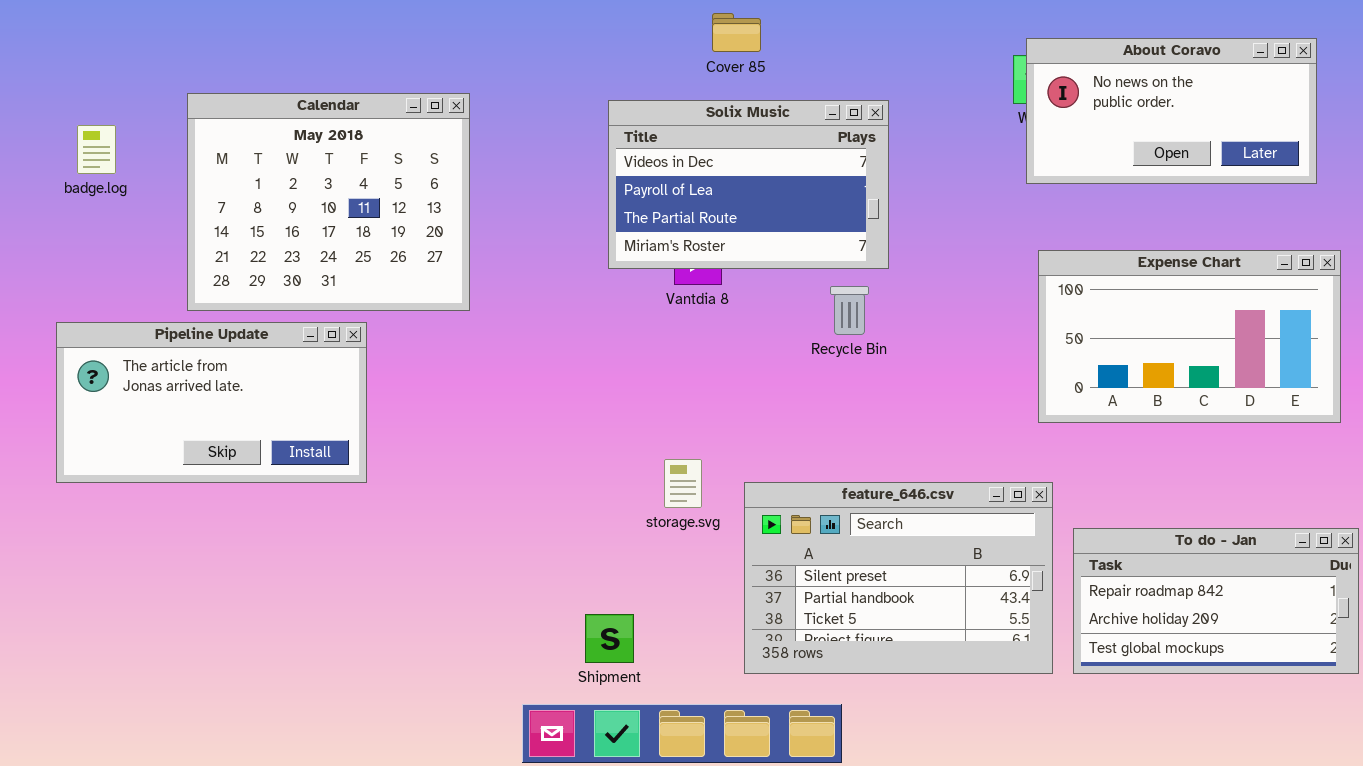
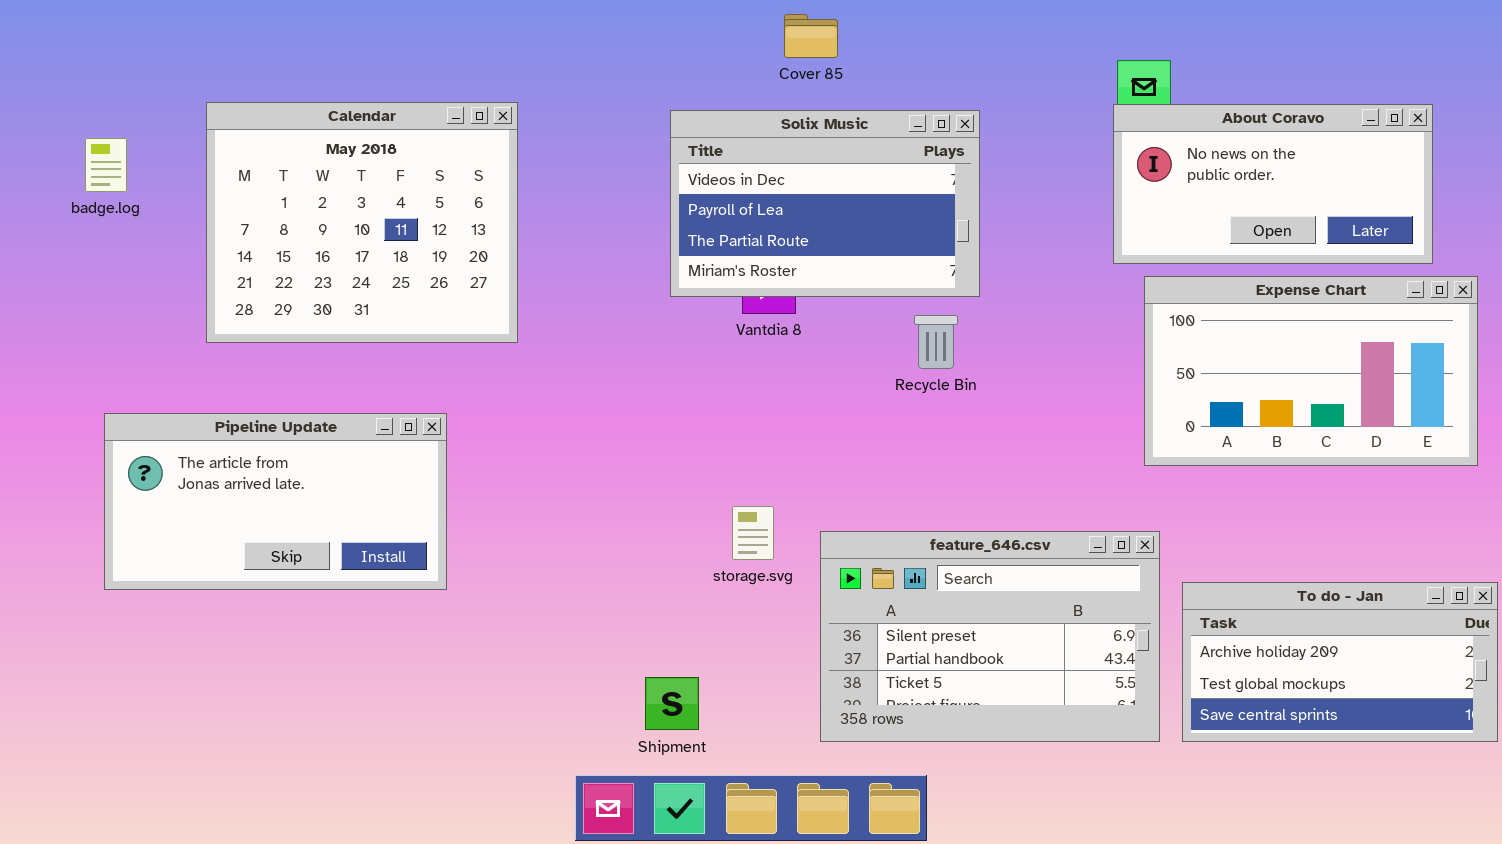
About Coravo: [1026,38,1317,184] -> [1113,104,1433,264], moved
Pipeline Update: [56,322,367,483] -> [104,413,447,590], moved
To do - Jan: [1073,528,1359,674] -> [1182,582,1498,742], scrolled down 1 row

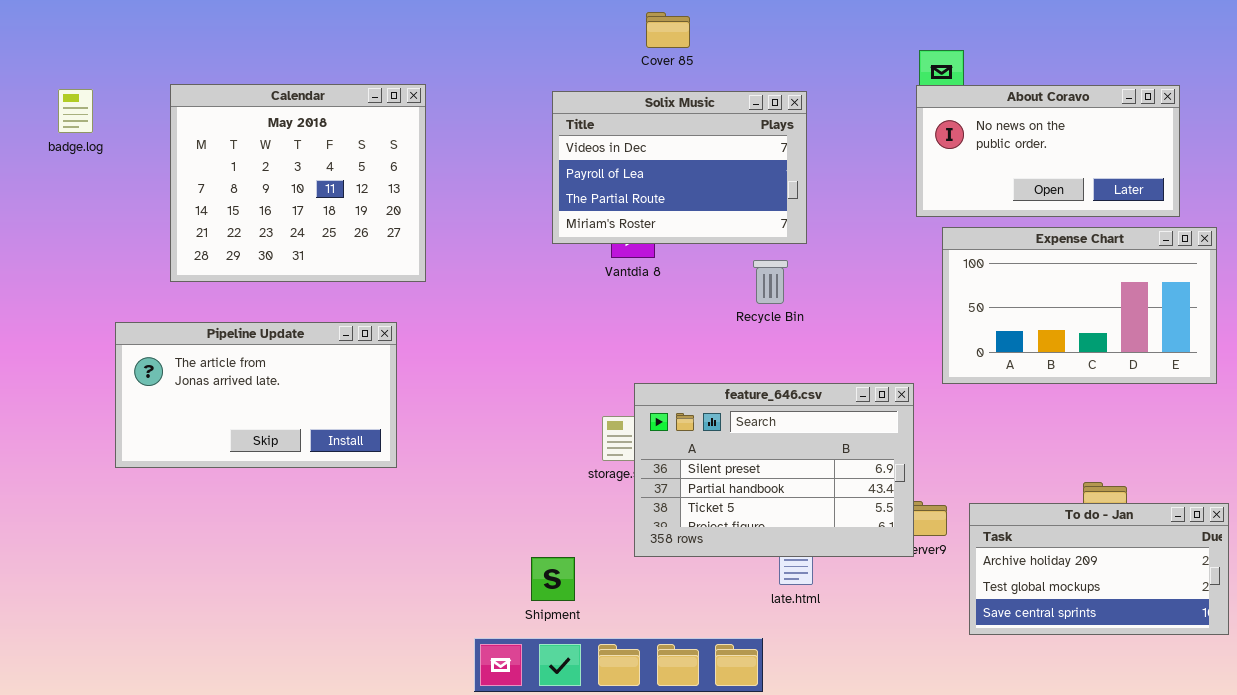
badge.log: [85,138,127,192] -> [58,89,93,133], moved
Pipeline Update: [104,413,447,590] -> [115,322,397,468], moved
feature_646.csv: [820,531,1160,742] -> [634,383,914,557], moved
To do - Jan: [1182,582,1498,742] -> [969,503,1229,635], moved

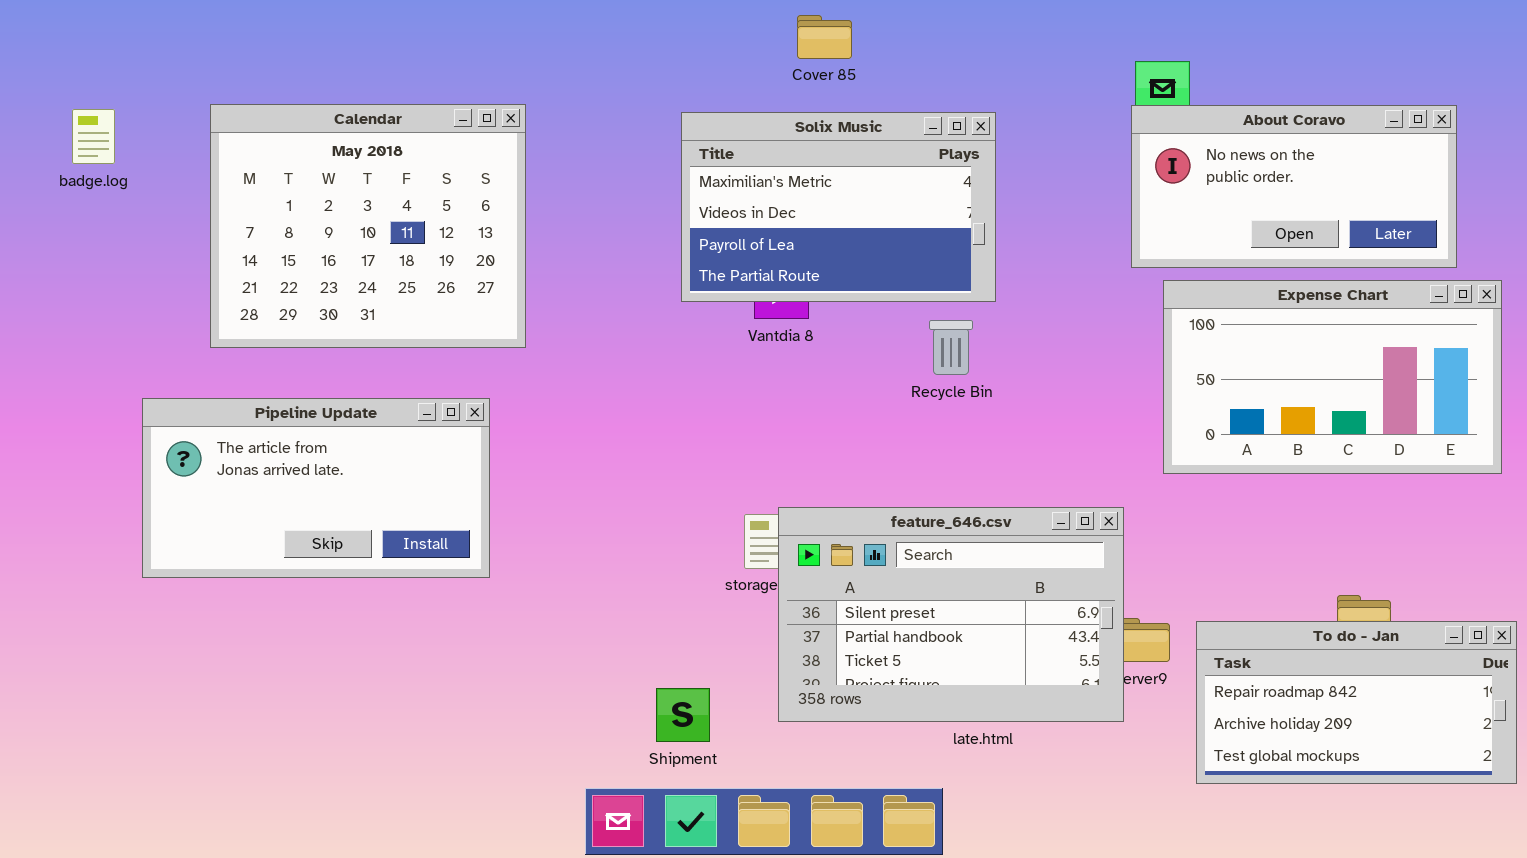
Solix Music: [552,91,807,244] -> [681,112,996,302], scrolled up 1 row
feature_646.csv: [634,383,914,557] -> [778,507,1124,722], moved
To do - Jan: [969,503,1229,635] -> [1196,621,1517,784], scrolled up 1 row

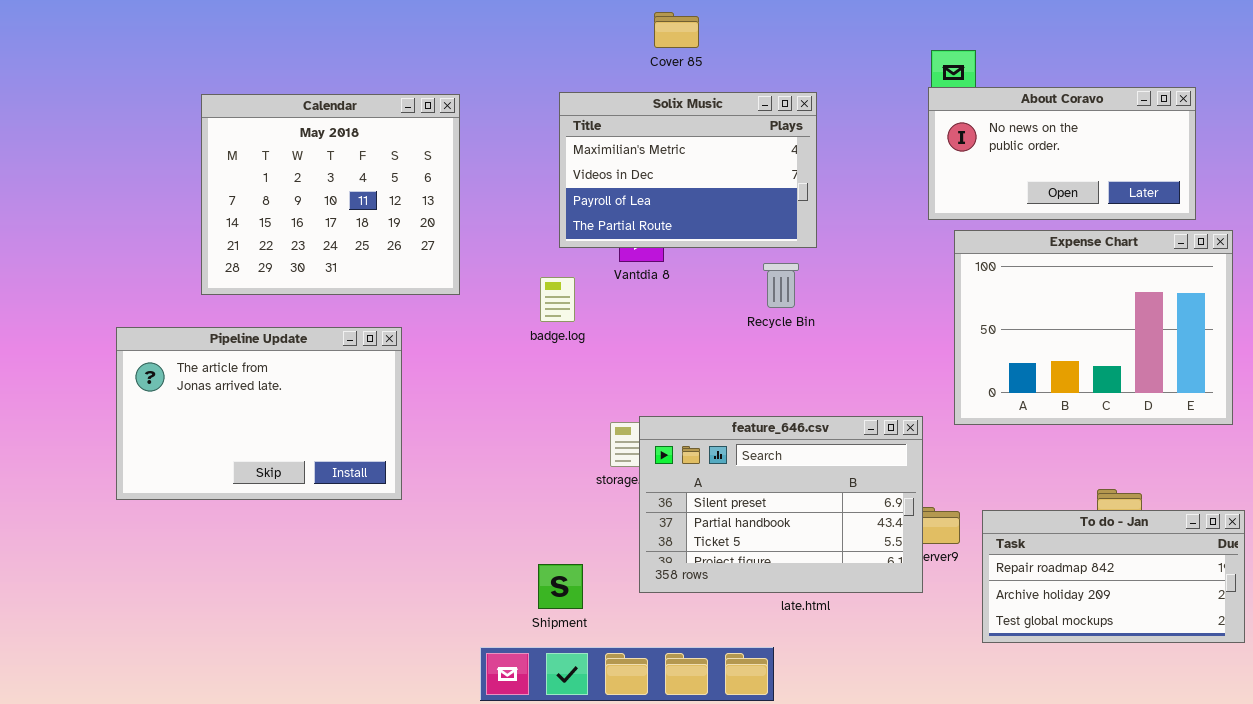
Calendar: [210,104,526,348] -> [201,94,460,295], moved
badge.log: [72,109,115,164] -> [540,277,575,322], moved
Expense Chart: [1163,280,1502,474] -> [954,230,1233,425], resized
Pipeline Update: [142,398,490,578] -> [116,327,402,500], resized

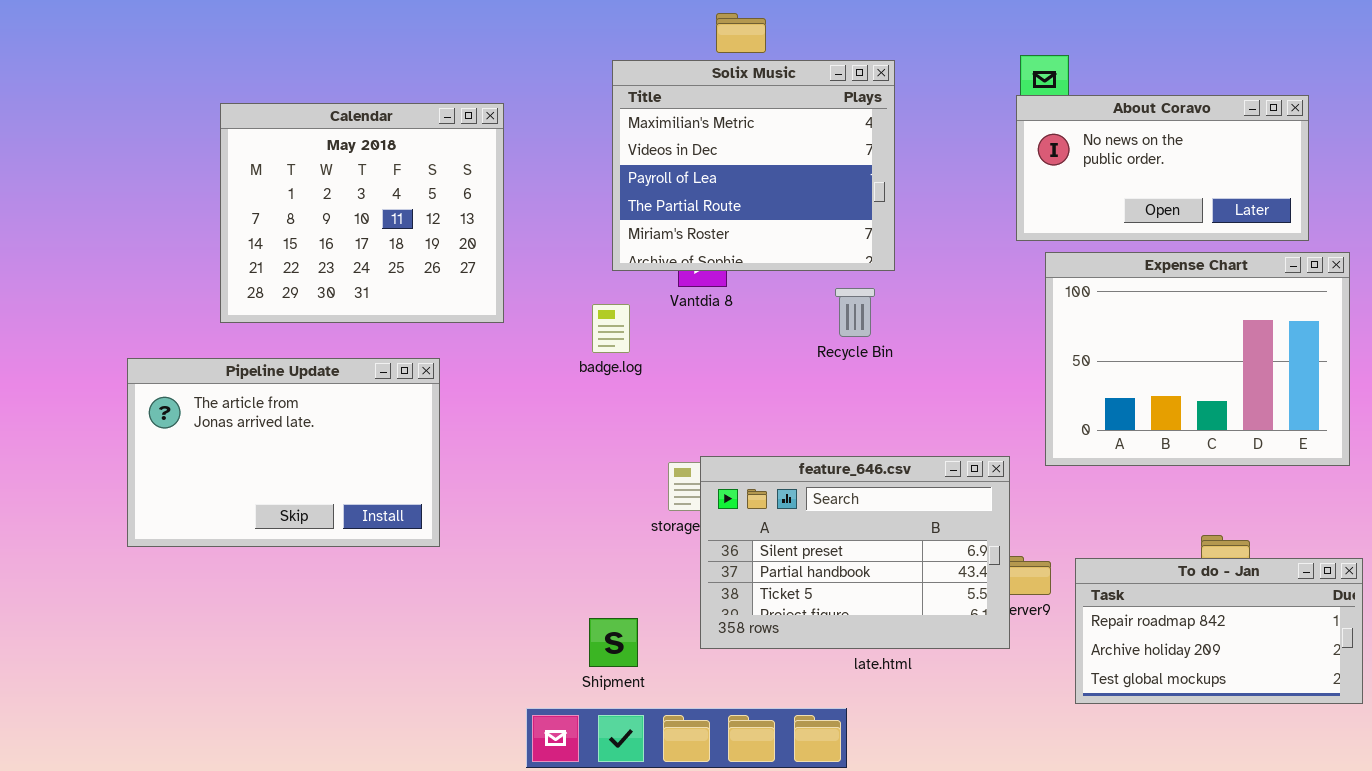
Solix Music: [559,92,817,248] -> [612,60,895,271], resized

